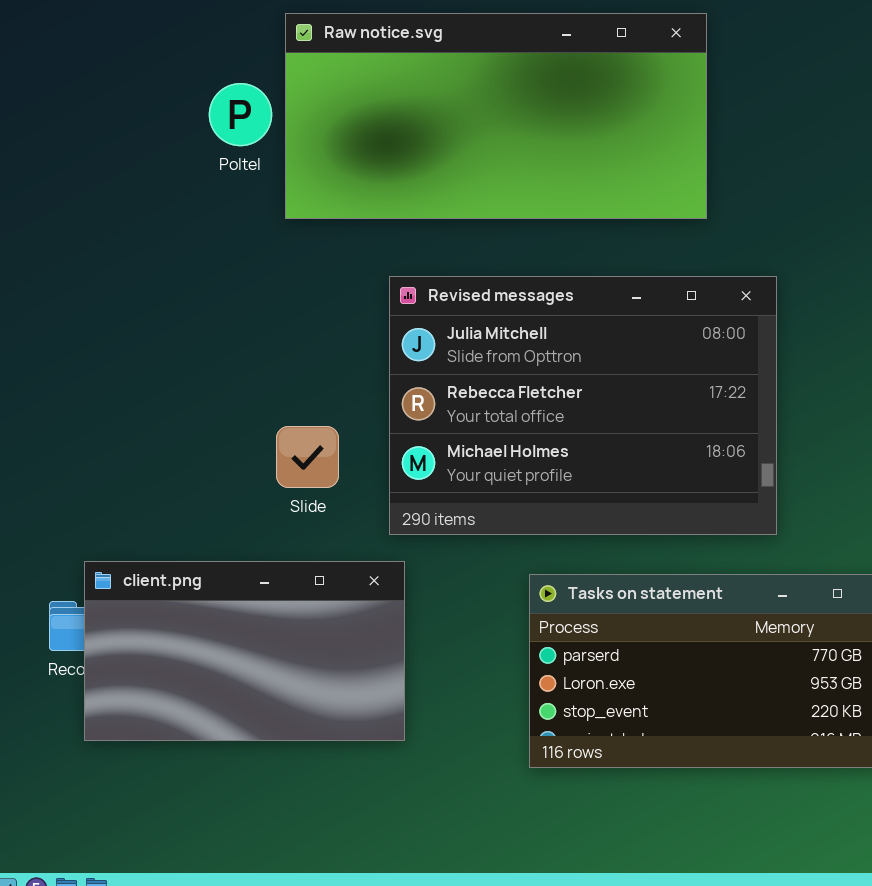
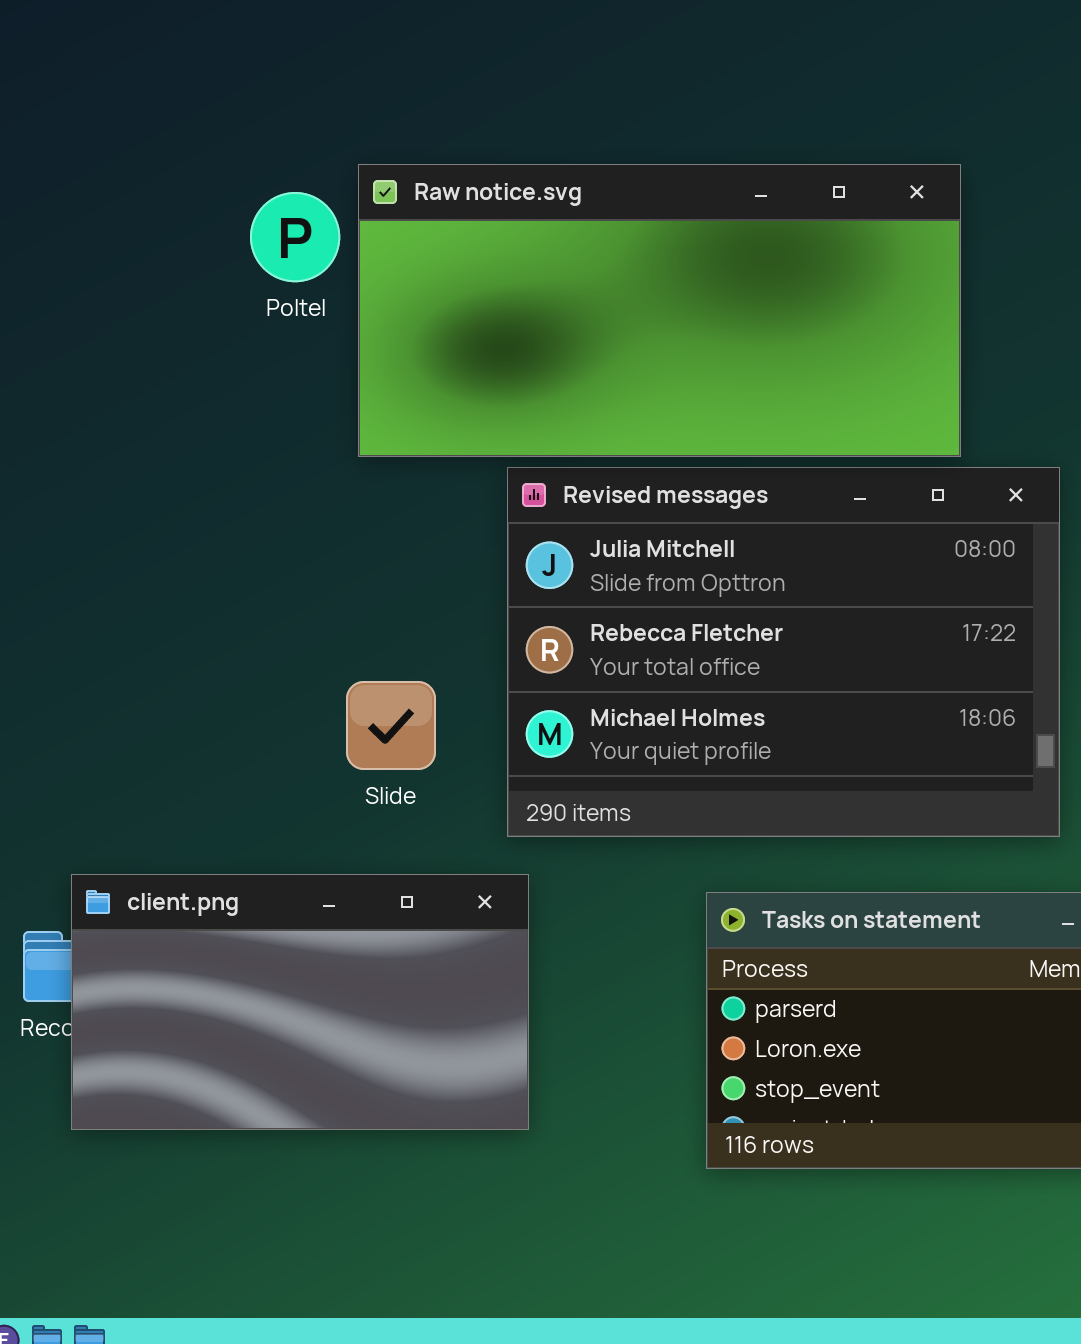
Raw notice.svg: [285,13,707,219] -> [358,164,961,457], moved

